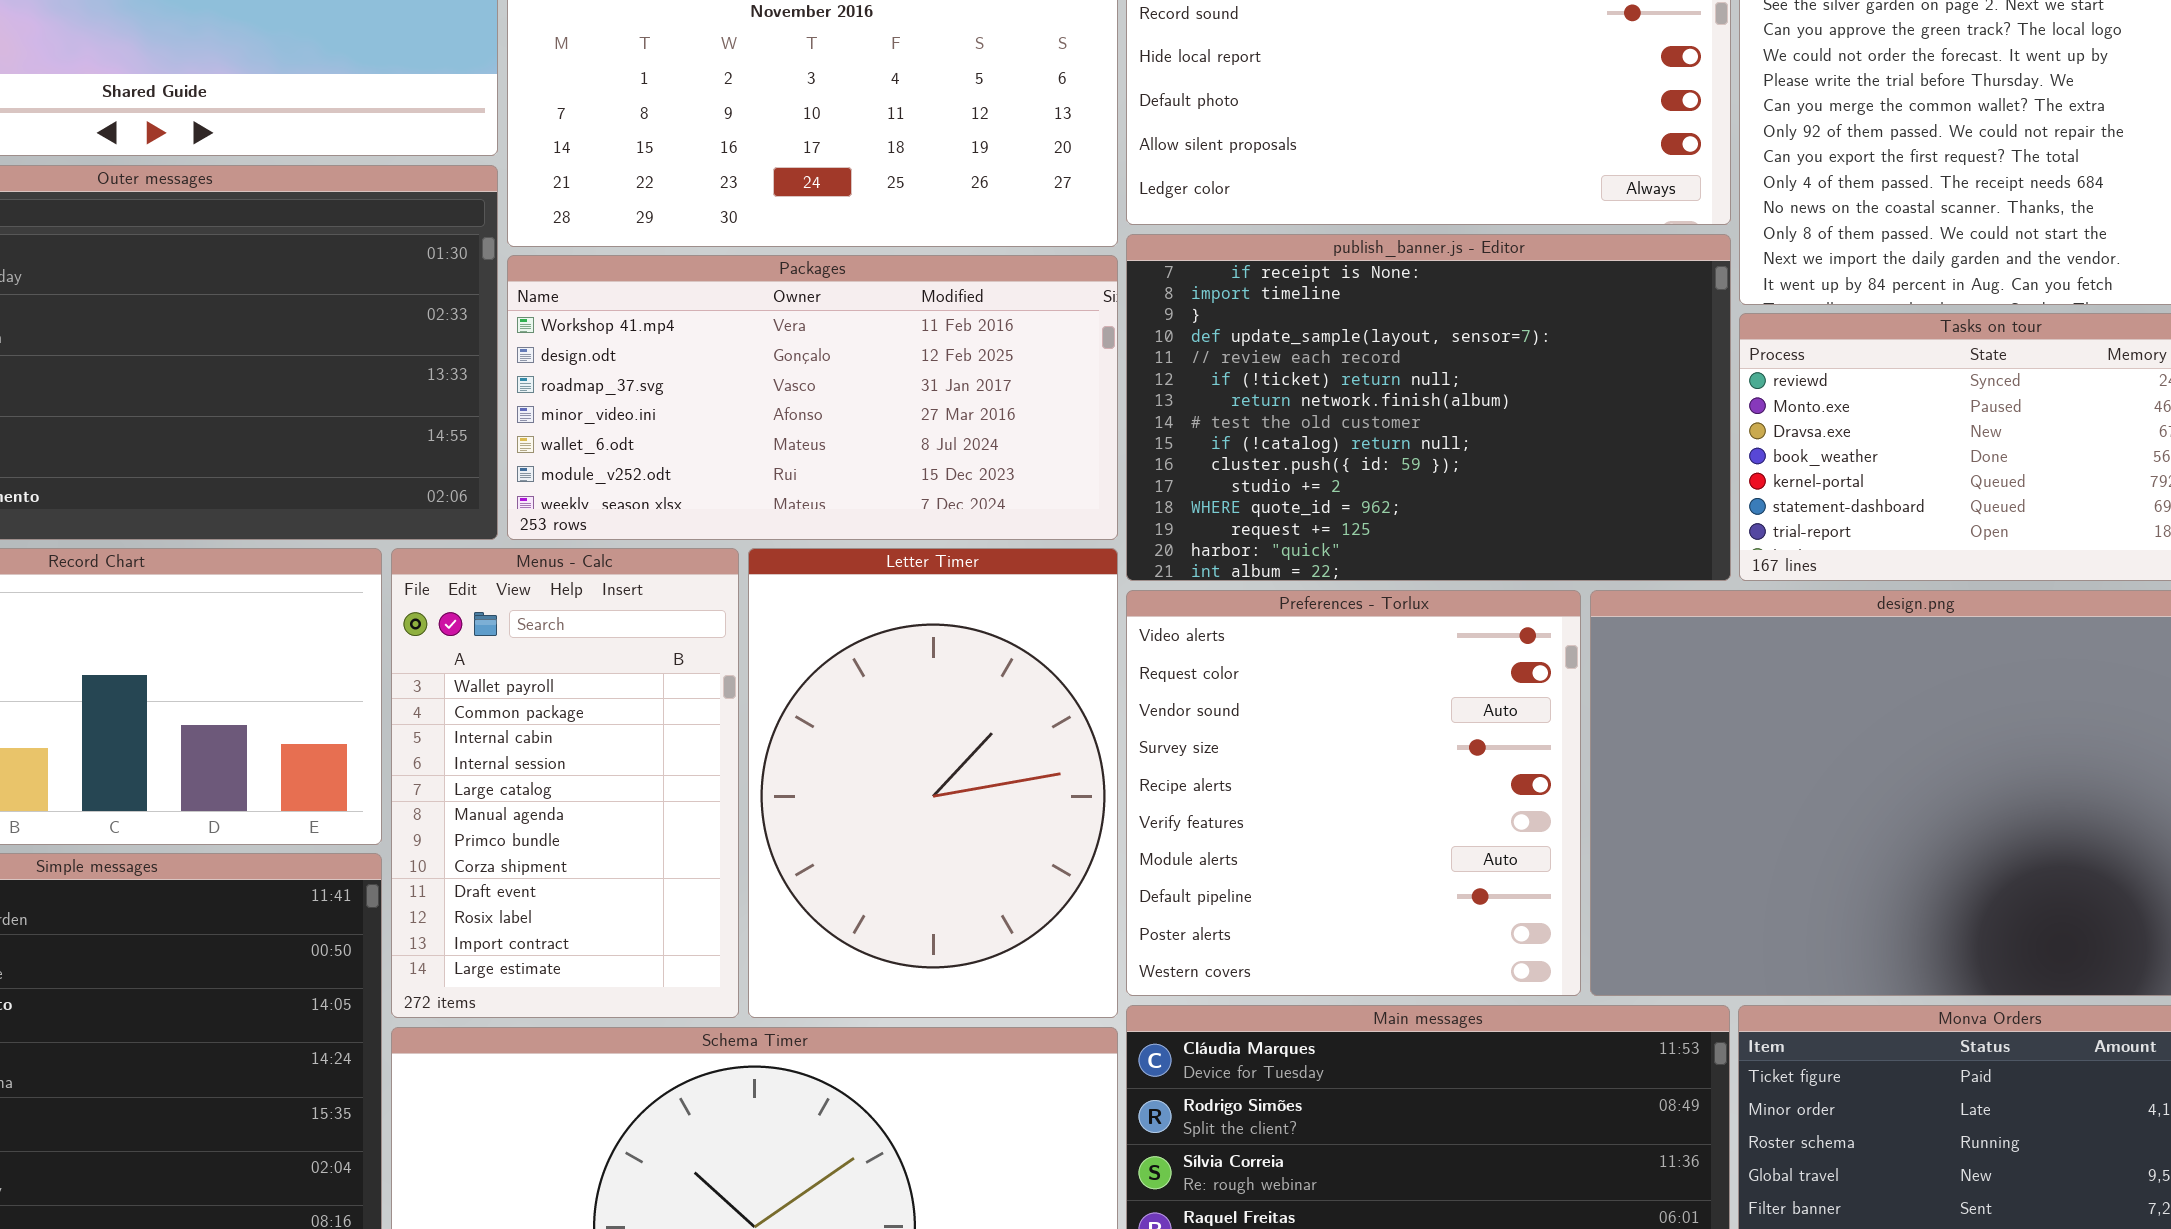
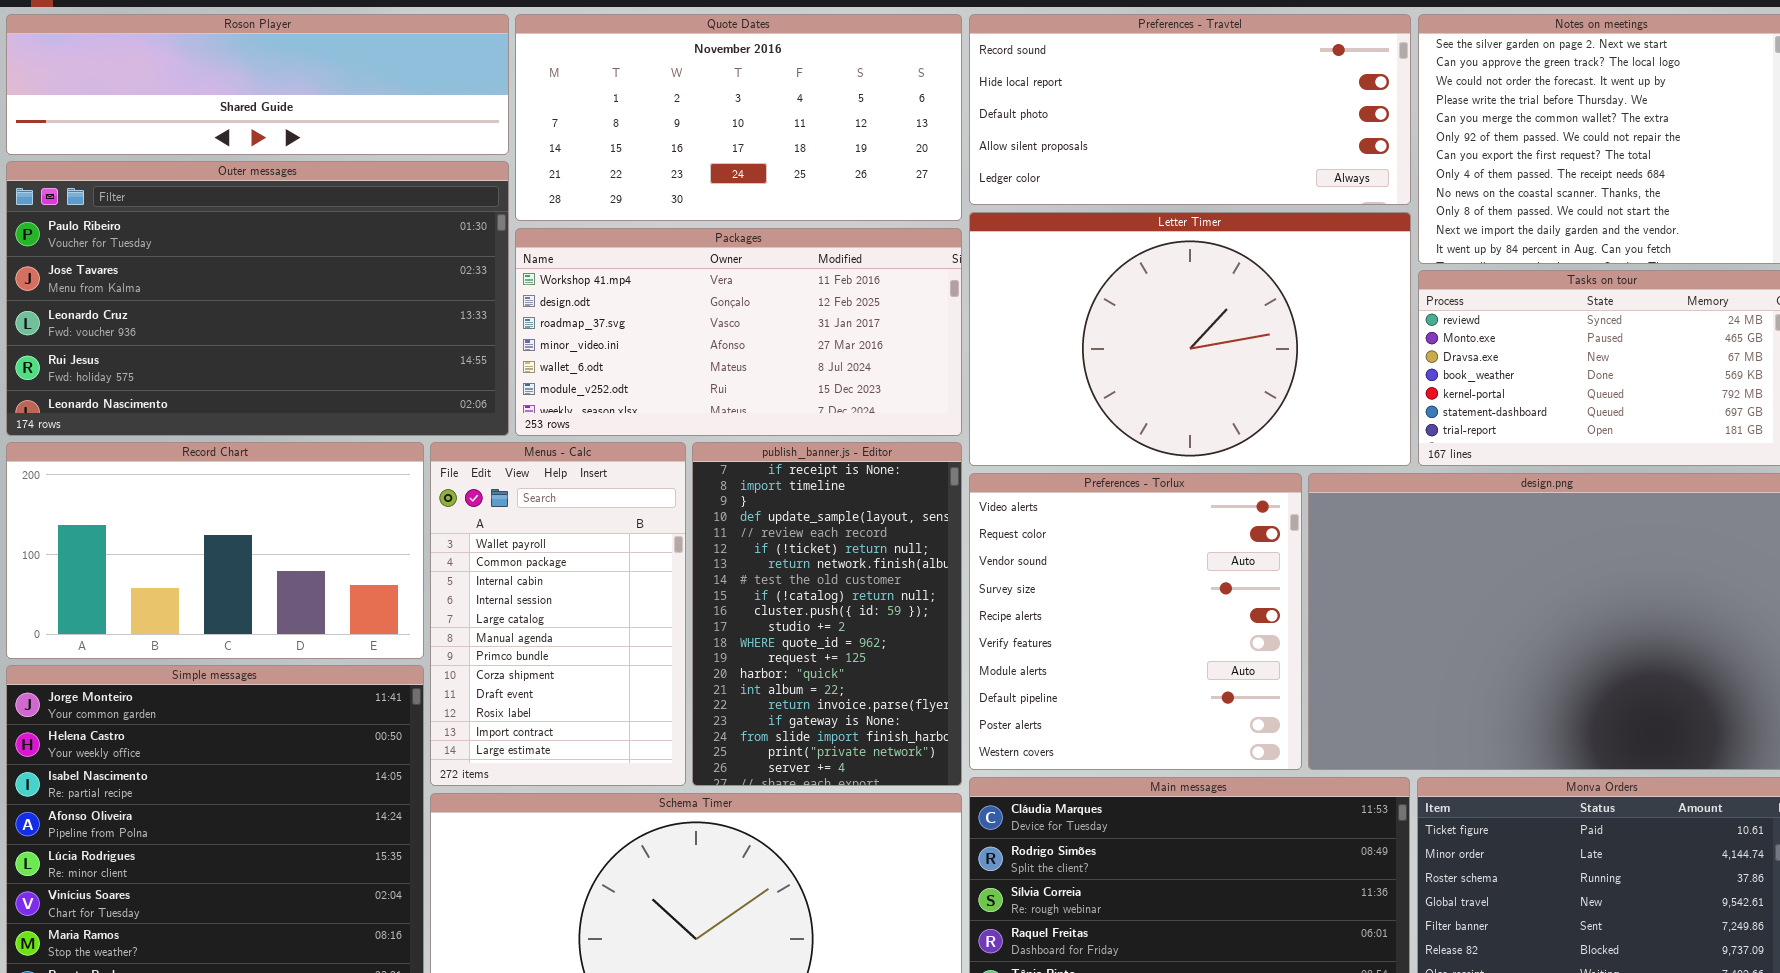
publish_banner.js - Editor: [1126,234,1731,581] -> [692,442,962,786], moved, resized
Letter Timer: [748,548,1118,1018] -> [969,212,1411,466], moved, resized

